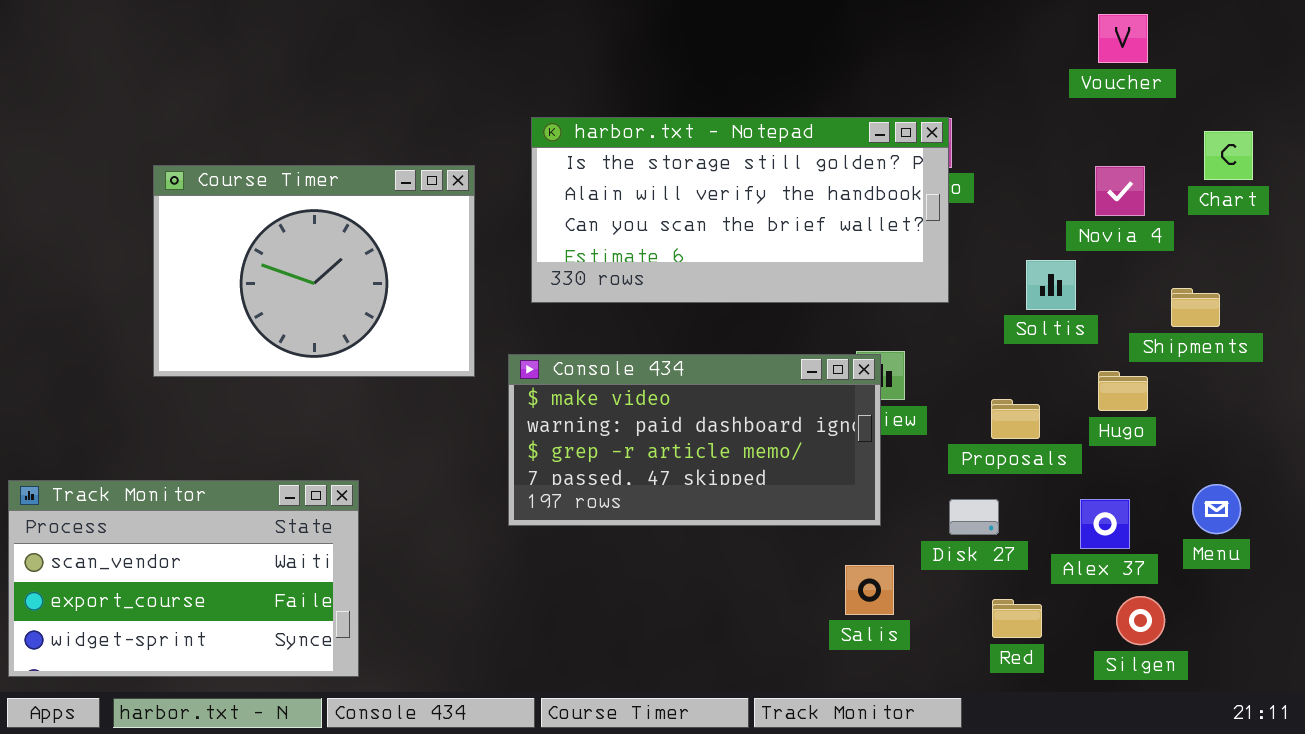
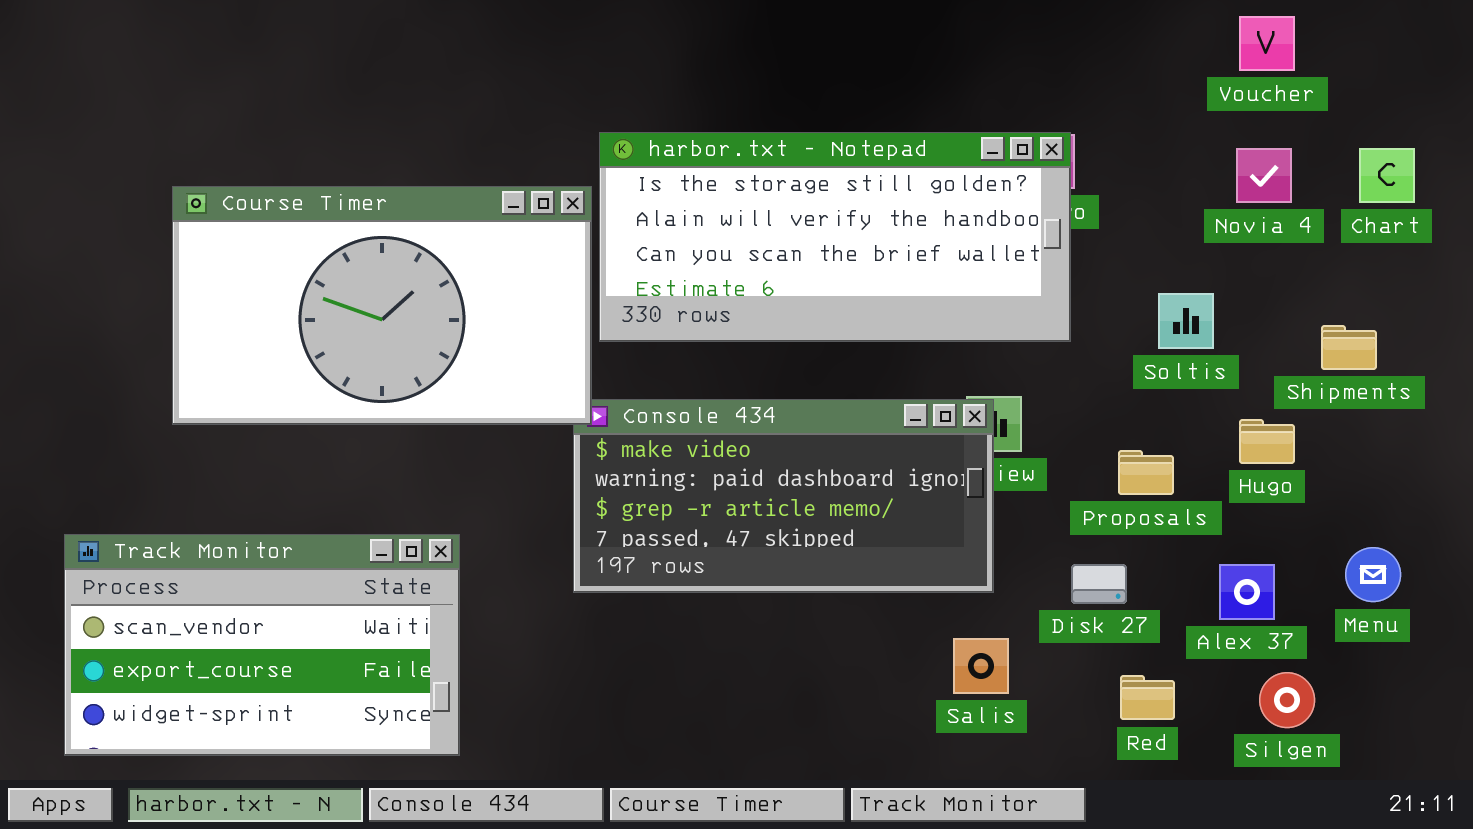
Course Timer: [153,165,475,377] -> [172,186,592,425], resized
Novia 4: [1095,166,1145,216] -> [1236,148,1292,203], moved
Track Monitor: [8,480,359,677] -> [64,534,460,756], moved

